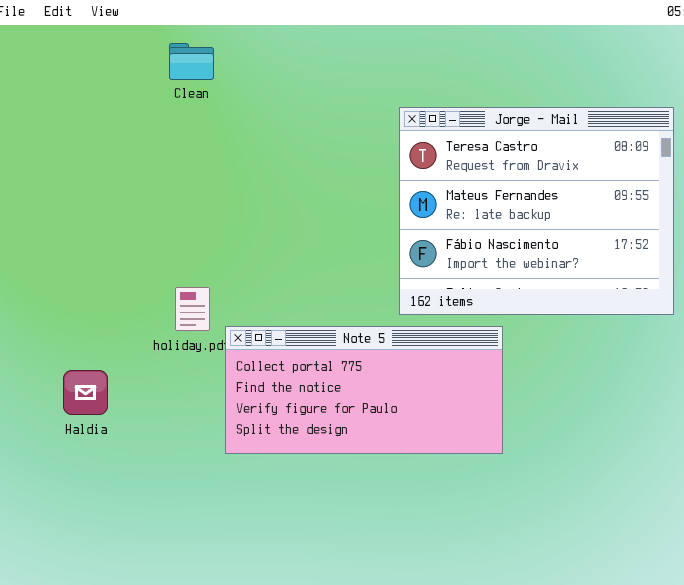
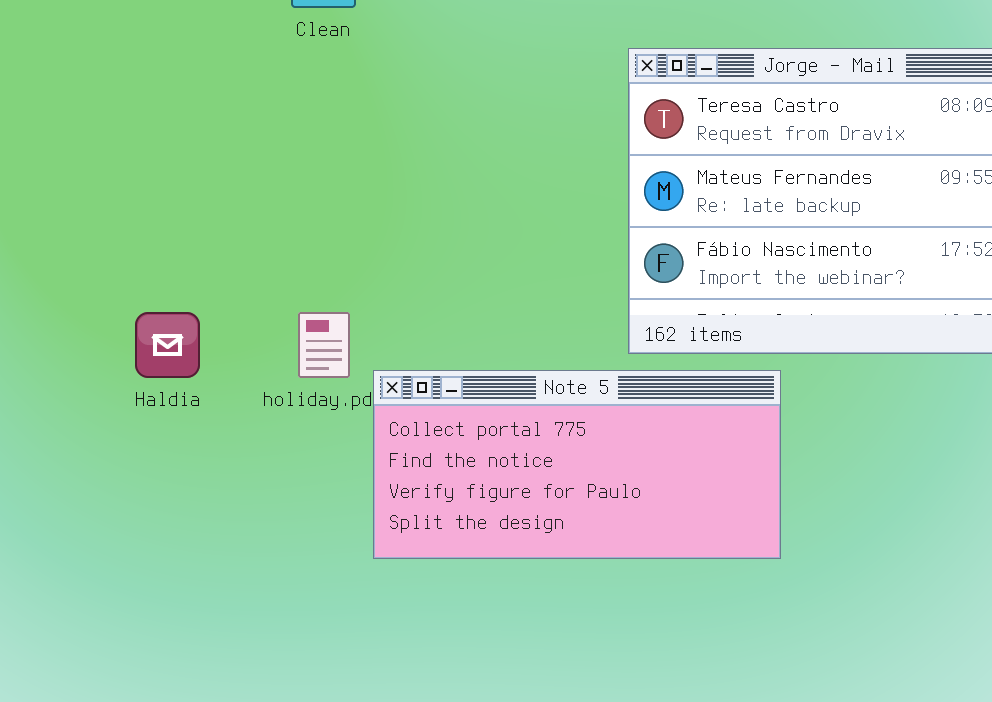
Haldia: [63,370,108,415] -> [135,312,200,378], moved

